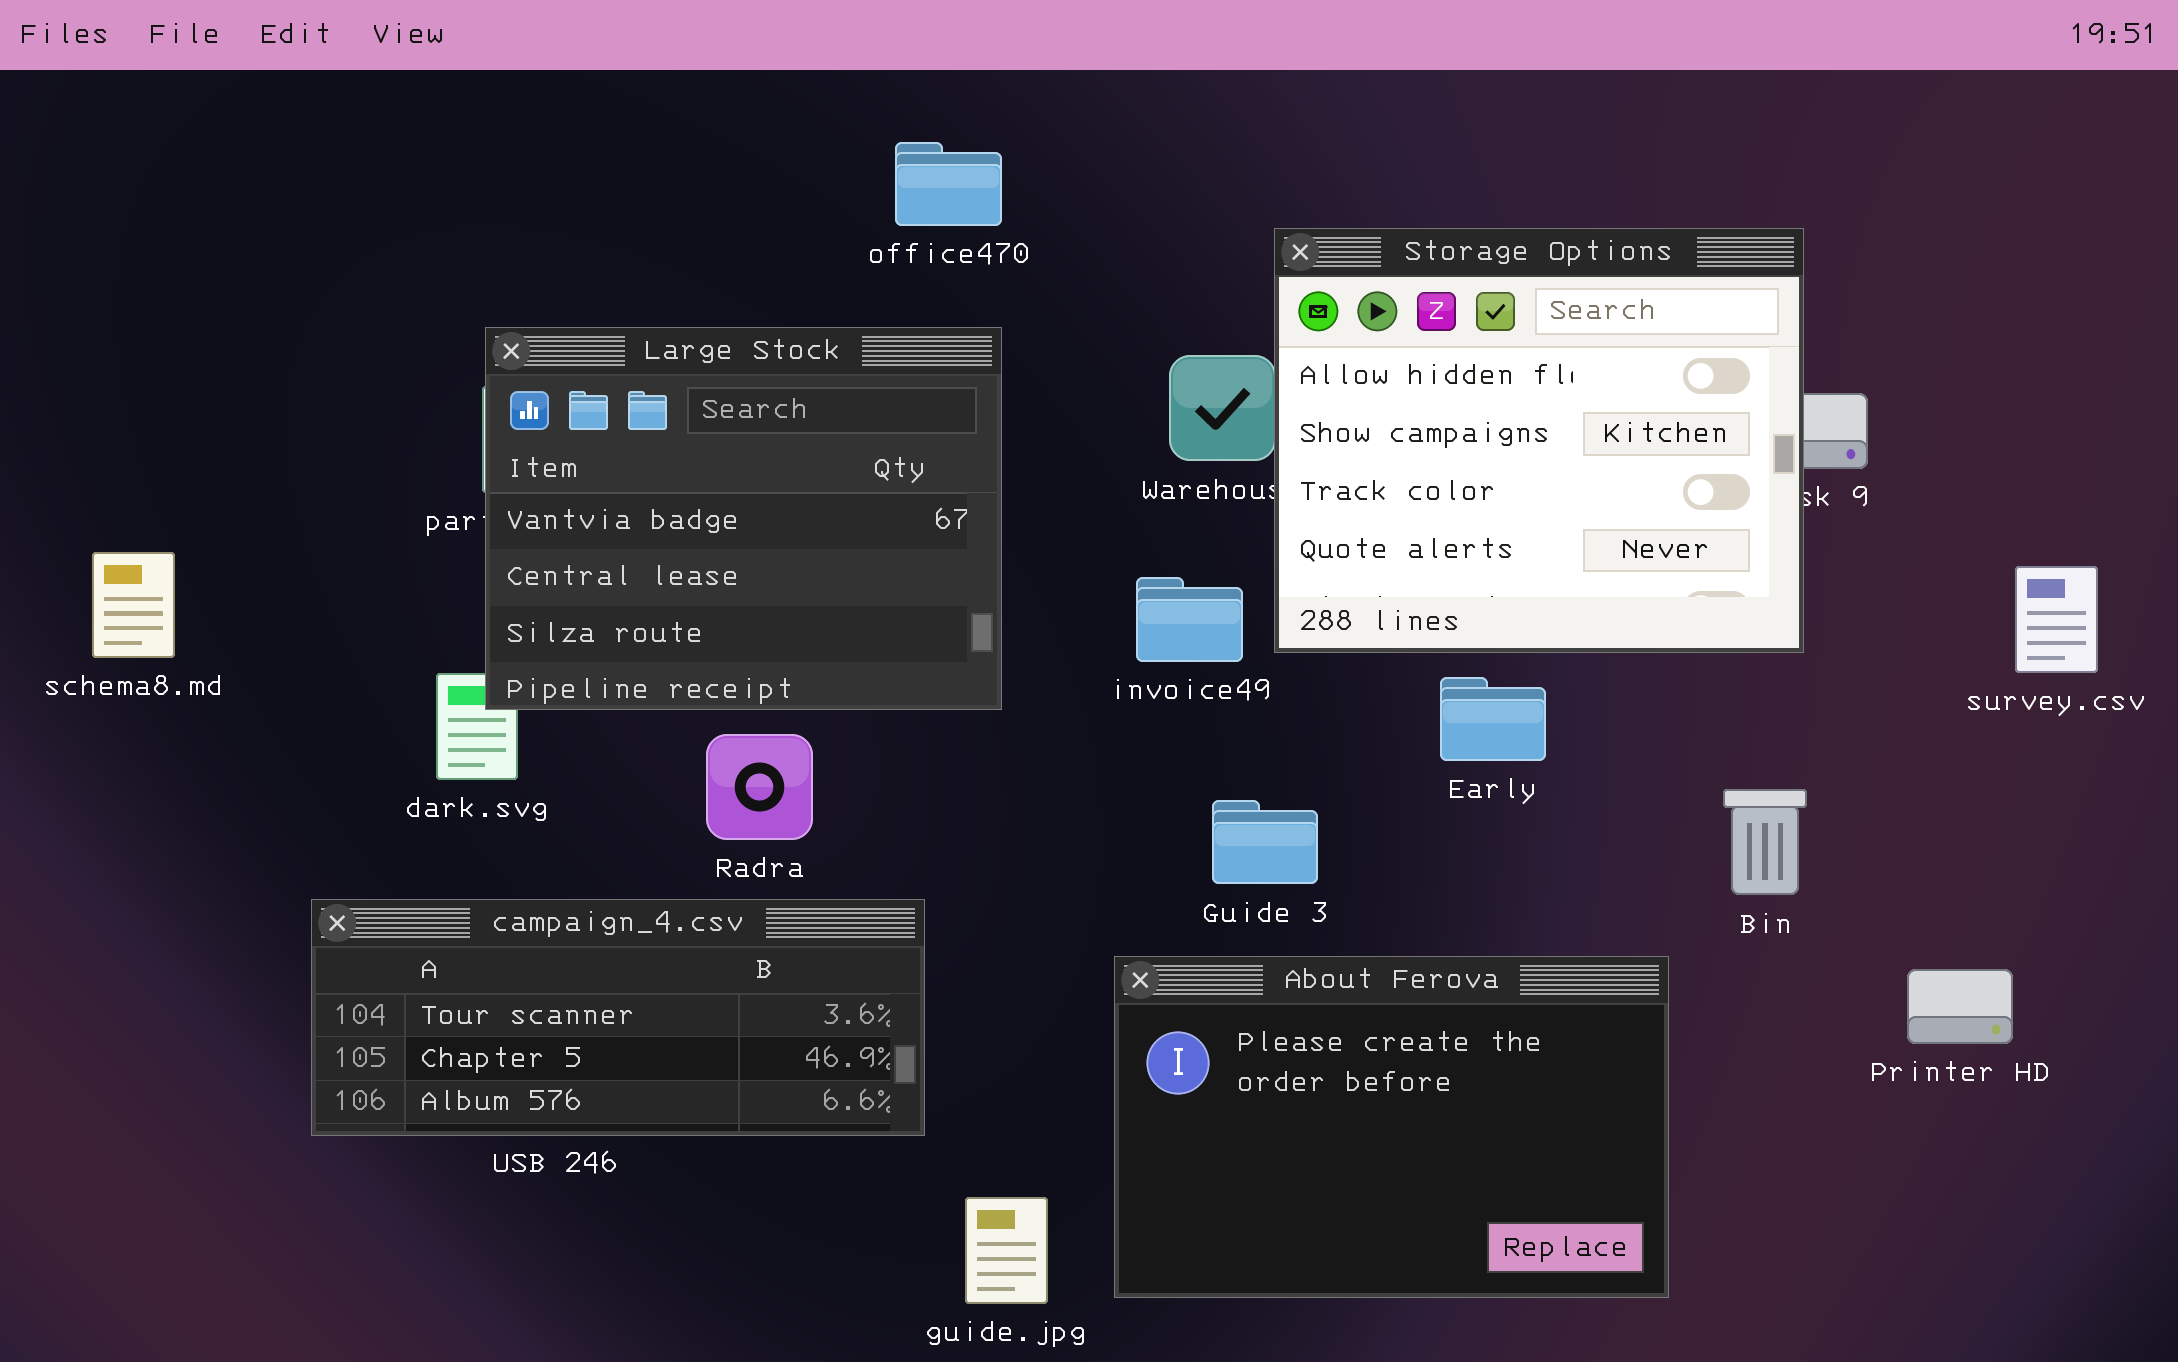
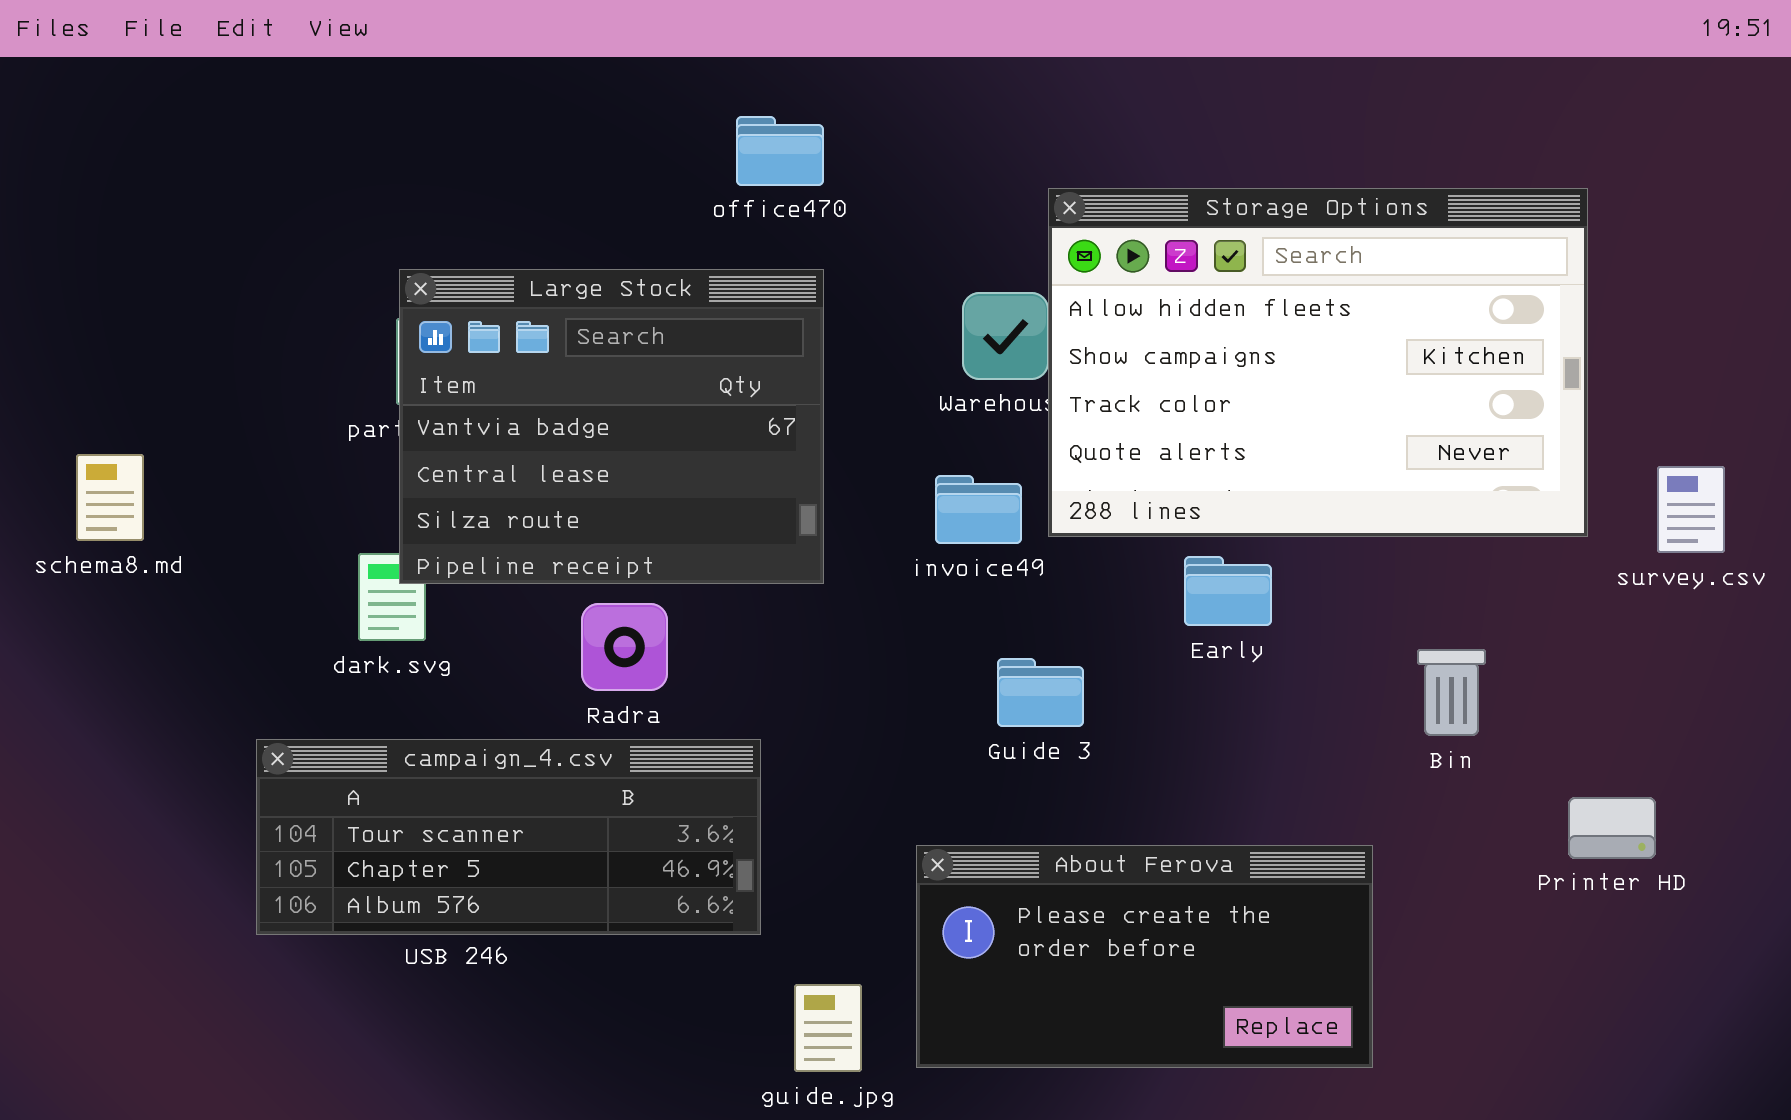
Storage Options: [1274,228,1804,653] -> [1048,188,1588,537], resized
About Ferova: [1114,956,1669,1298] -> [916,845,1373,1068], resized

